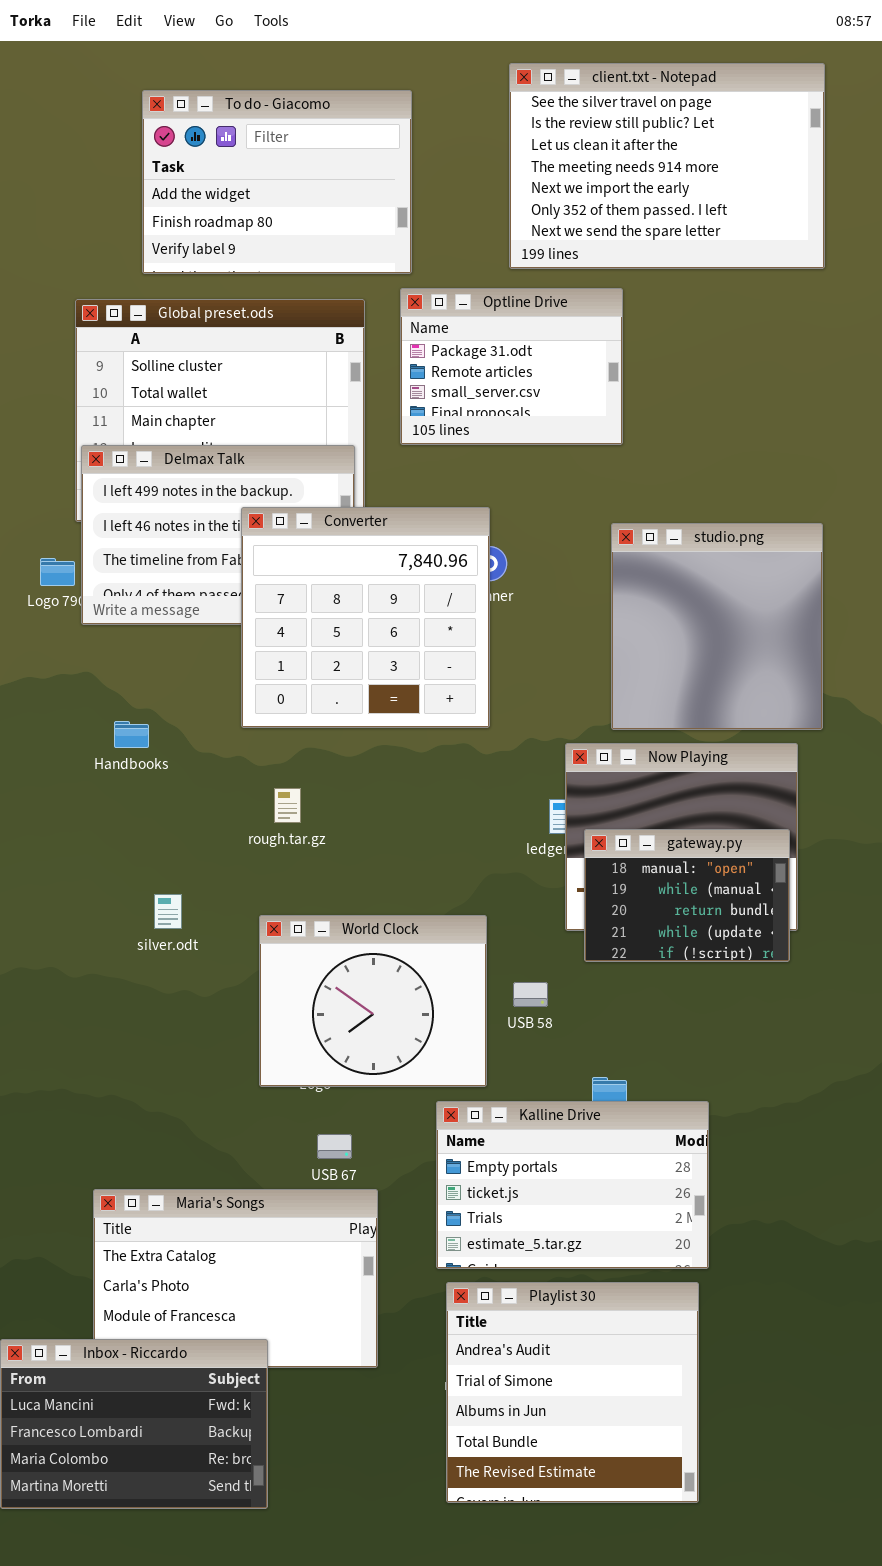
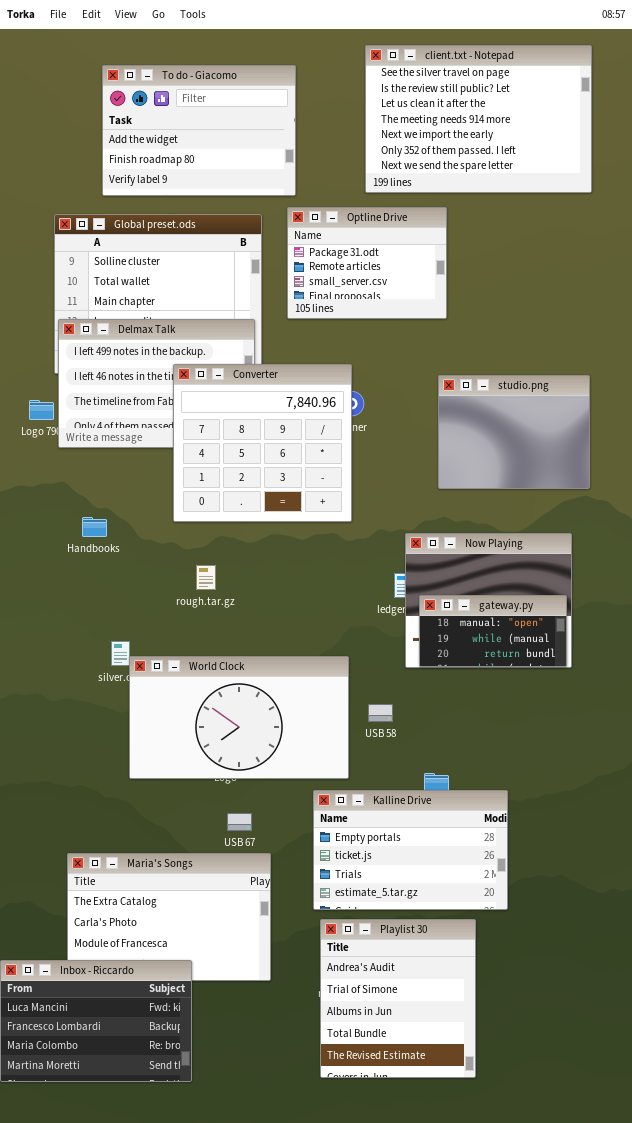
studio.png: [611,523,823,730] -> [438,375,590,489], resized
gateway.py: [584,829,790,962] -> [419,595,567,667], resized
World Clock: [259,915,487,1087] -> [129,656,349,779], resized
Playlist 30: [446,1282,699,1503] -> [320,919,476,1078], resized

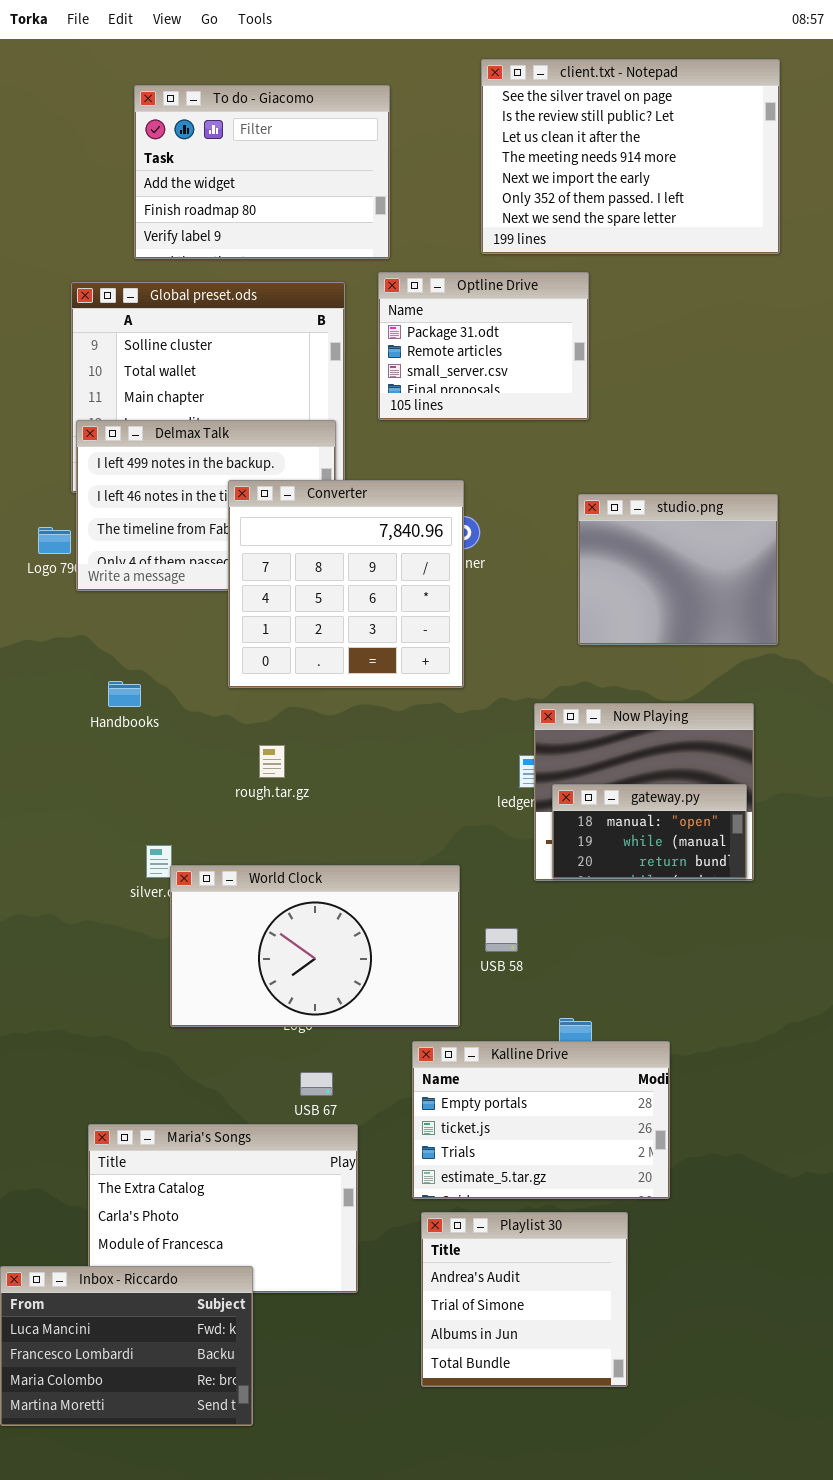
Playlist 30: [320,919,476,1078] -> [421,1212,628,1387], resized

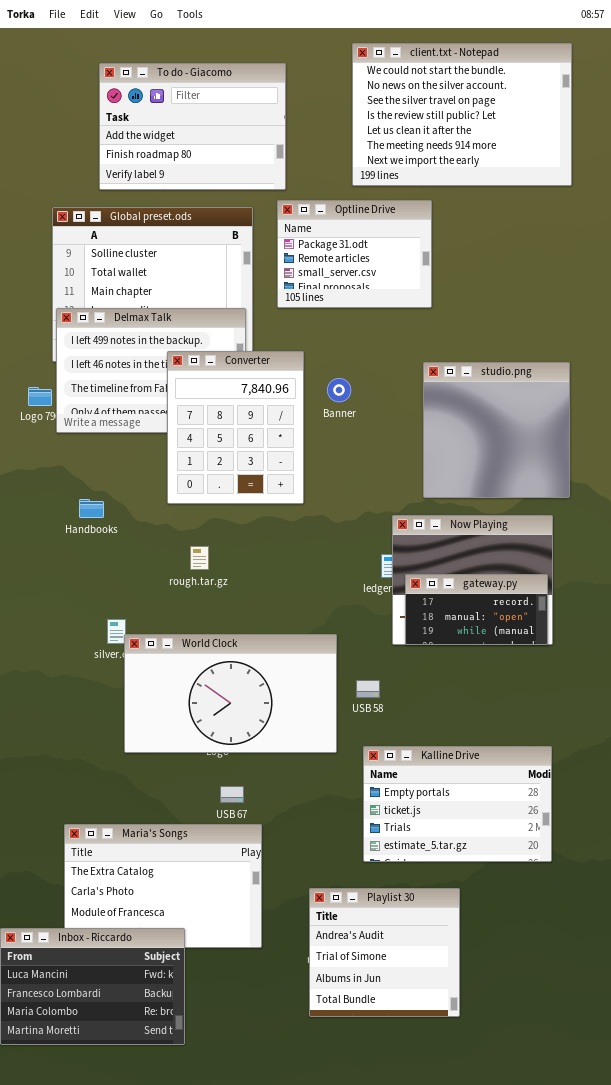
client.txt - Notepad: [481,59,780,254] -> [352,43,572,186], scrolled up 2 rows
Converter: [228,480,464,688] -> [167,351,304,504], resized
studio.png: [578,494,778,645] -> [423,362,570,498], resized
gateway.py: [552,784,747,879] -> [405,574,548,645], scrolled up 1 row
Kalline Drive: [412,1041,670,1199] -> [363,746,552,862], moved

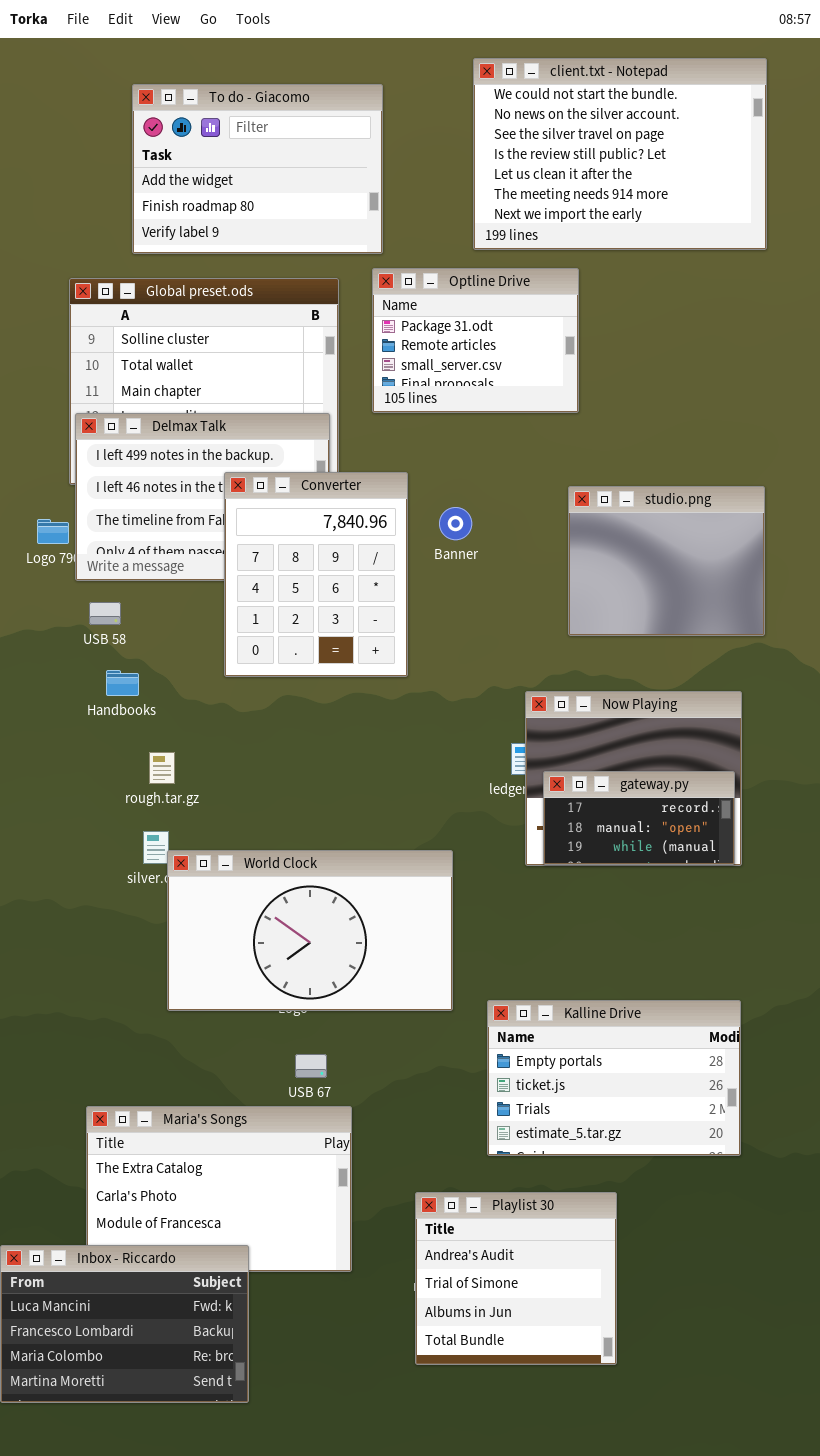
studio.png: [423,362,570,498] -> [568,486,765,636], resized
rough.tar.gz: [190,546,209,570] -> [149,752,175,784], moved
USB 58: [356,680,380,698] -> [89,602,121,625], moved

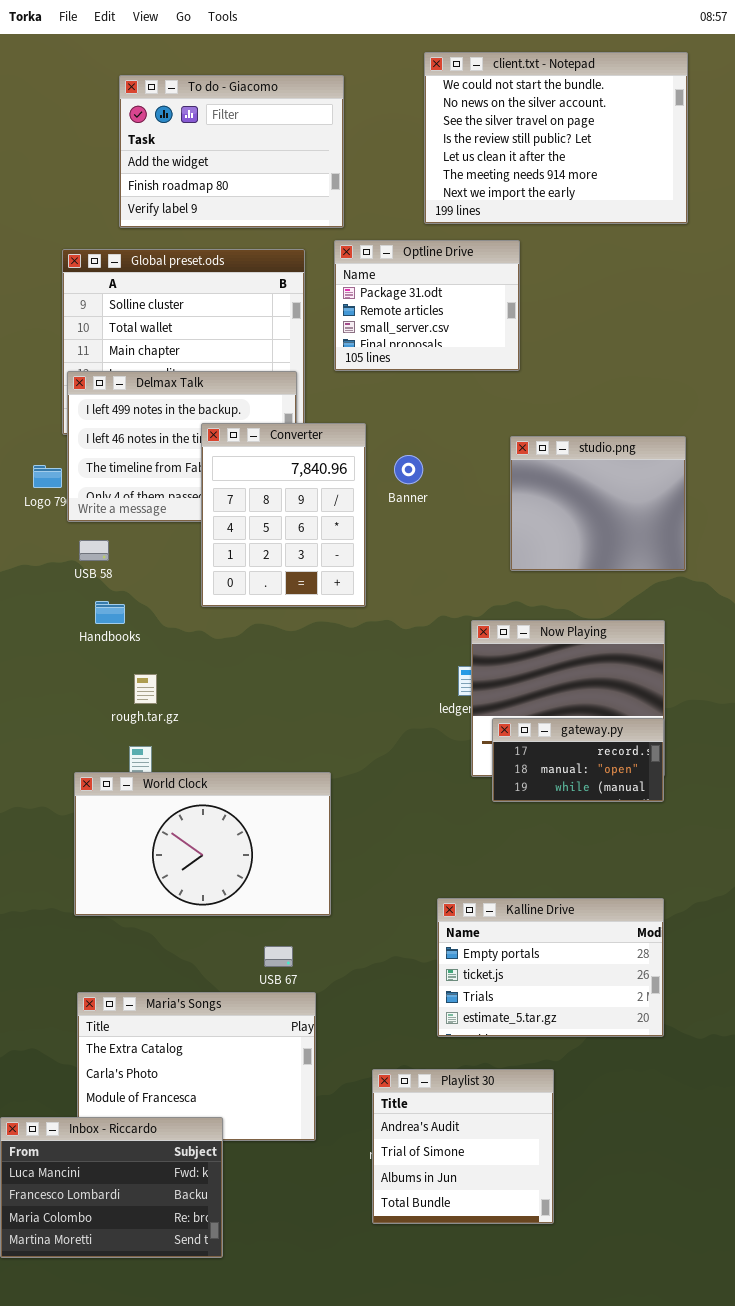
gateway.py: [543,771,735,865] -> [492,718,664,802], moved
World Clock: [167,850,453,1011] -> [74,772,331,916], moved

